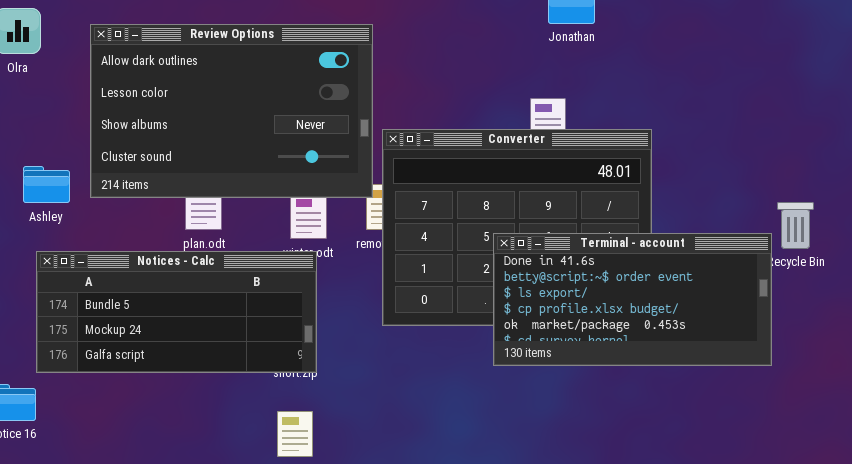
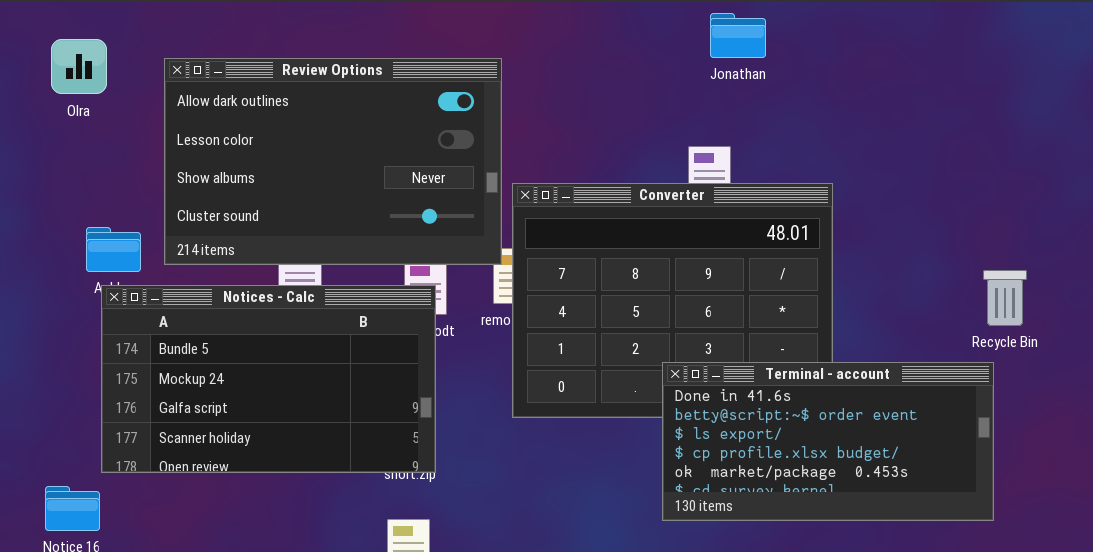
Terminal - account: [493,233,772,366] -> [662,362,994,521], moved
Notices - Calc: [36,251,317,373] -> [101,285,436,473], resized

